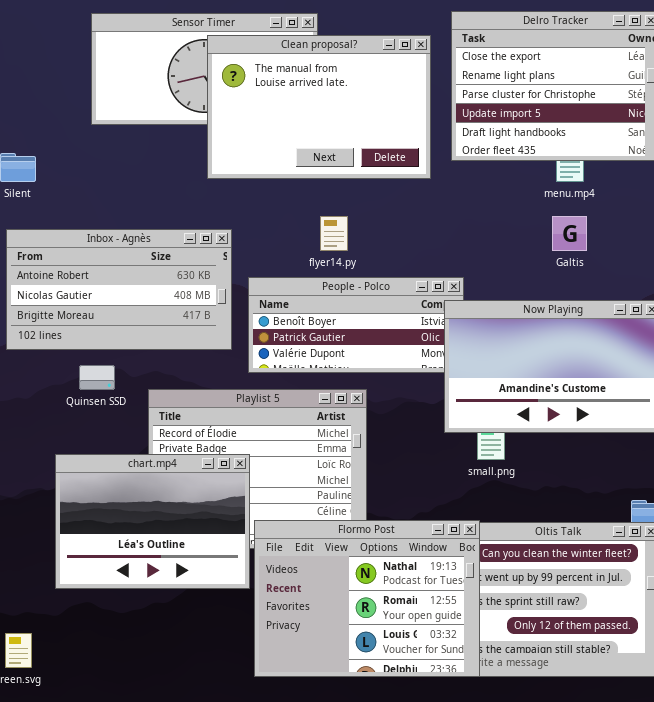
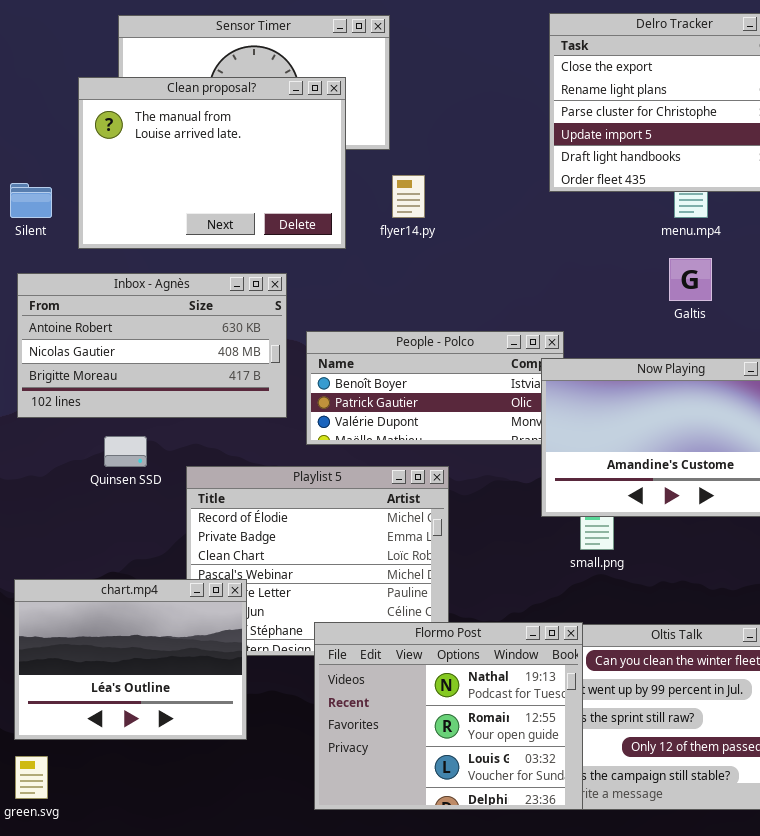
Clean proposal?: [207,35,431,179] -> [78,77,346,249], moved
flyer14.py: [320,216,348,251] -> [392,175,425,218], moved
chart.mp4: [55,454,250,589] -> [14,579,247,740], moved

